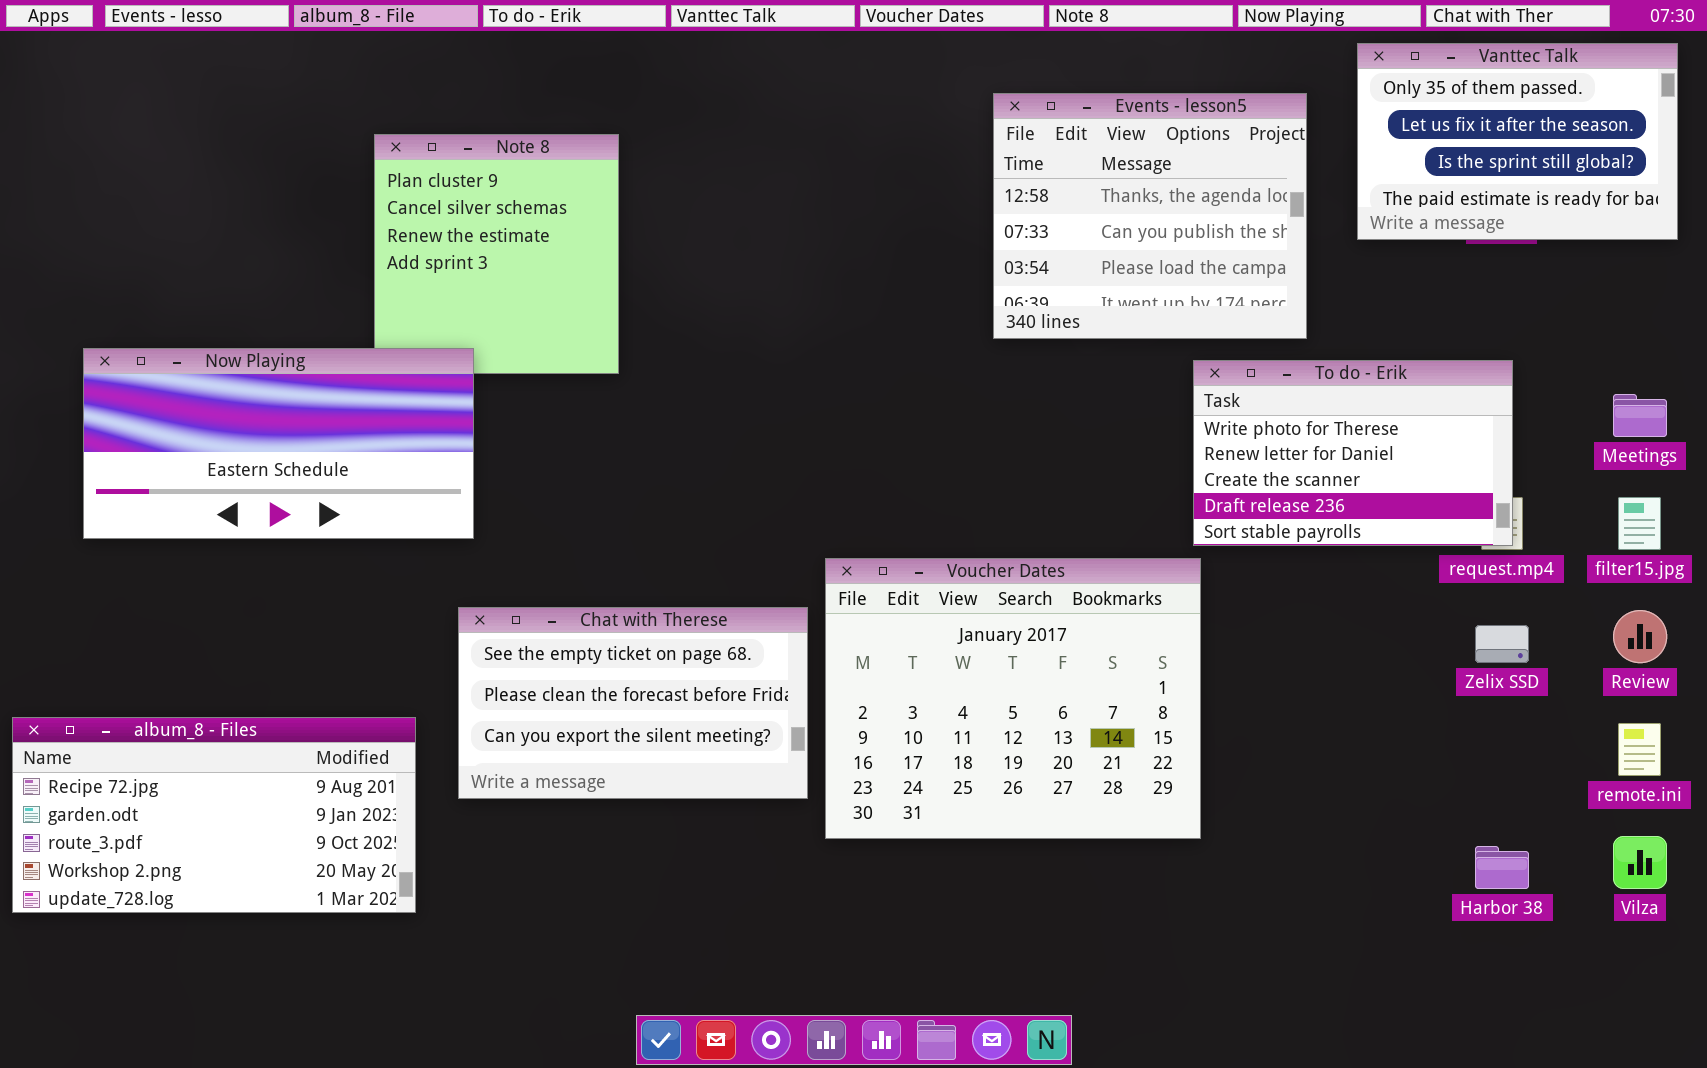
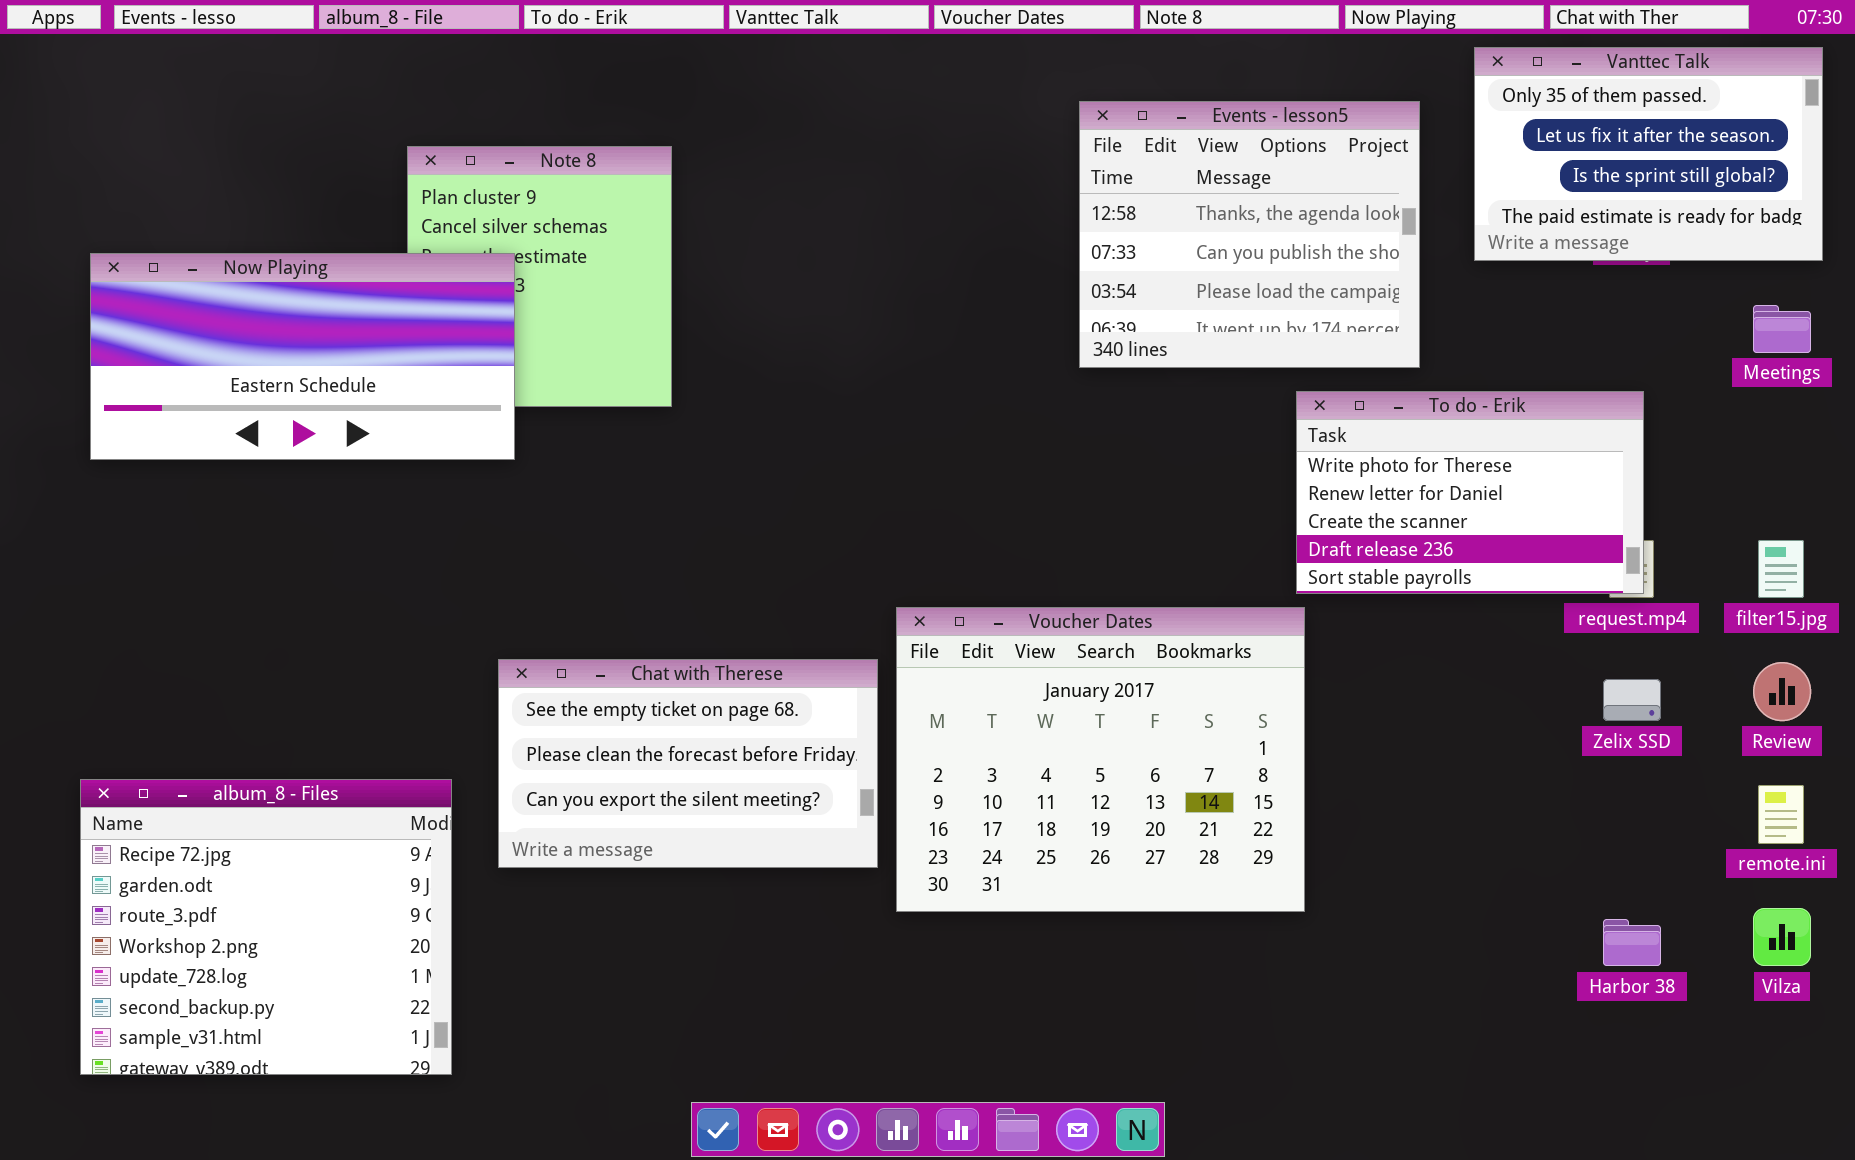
Now Playing: [83,348,474,539] -> [90,253,515,460], moved
Meetings: [1613,394,1667,437] -> [1753,305,1811,353], moved
album_8 - Files: [12,717,416,913] -> [80,779,452,1075], resized

